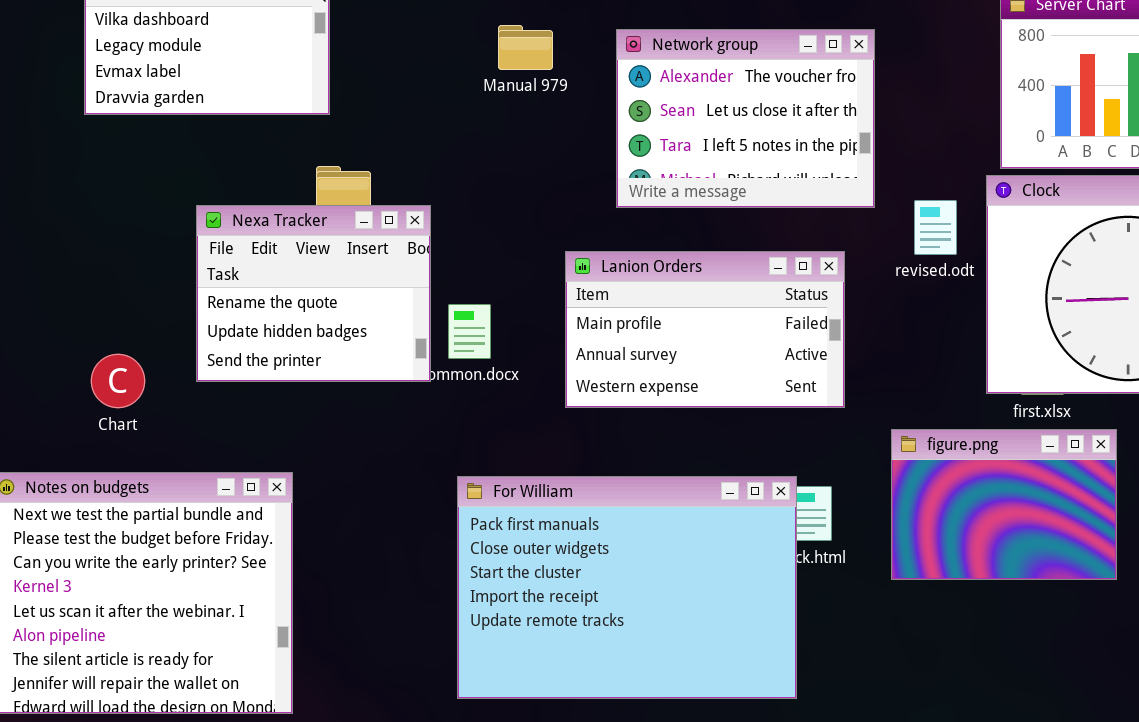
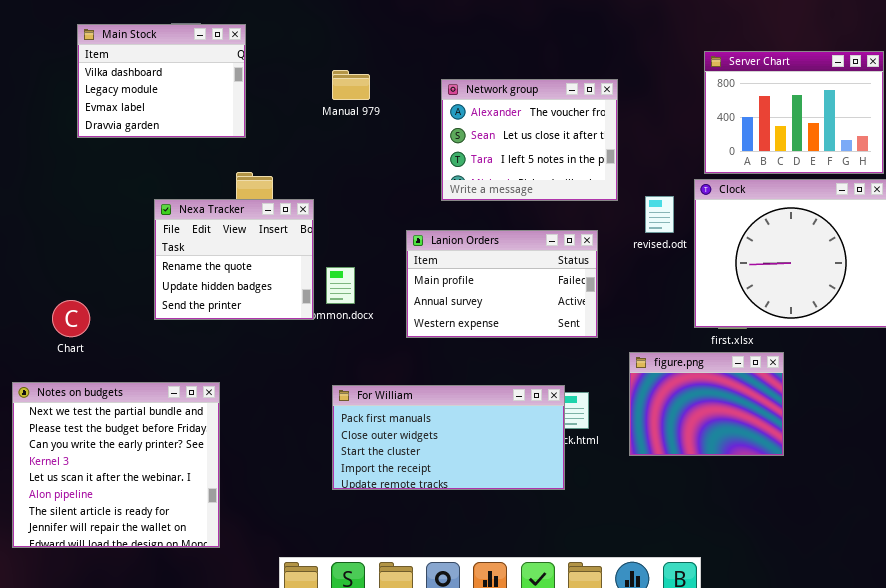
Manual 979: [498,25,553,70] -> [332,70,370,100], moved
Chart: [91,354,145,408] -> [52,300,90,337], moved
For William: [457,476,797,699] -> [332,385,565,490], resized

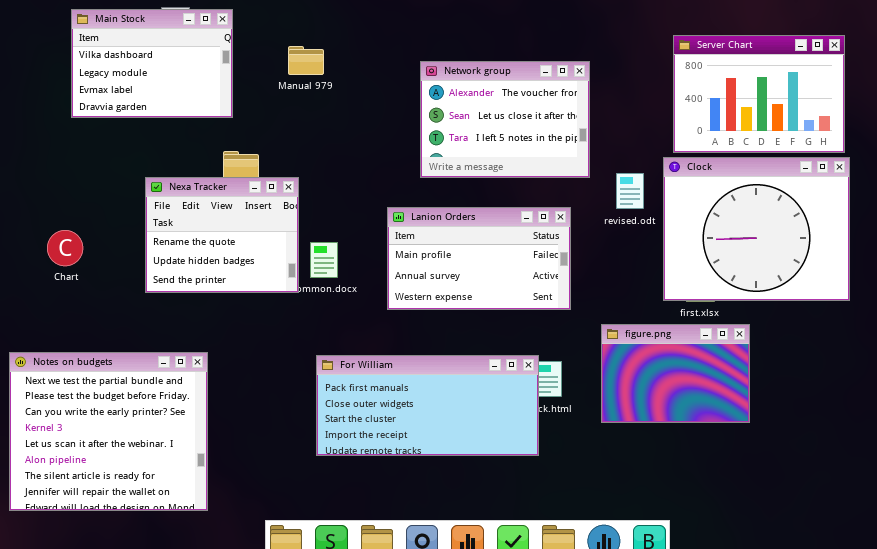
Manual 979: [332,70,370,100] -> [288,46,324,75], moved
Chart: [52,300,90,337] -> [47,230,83,266], moved

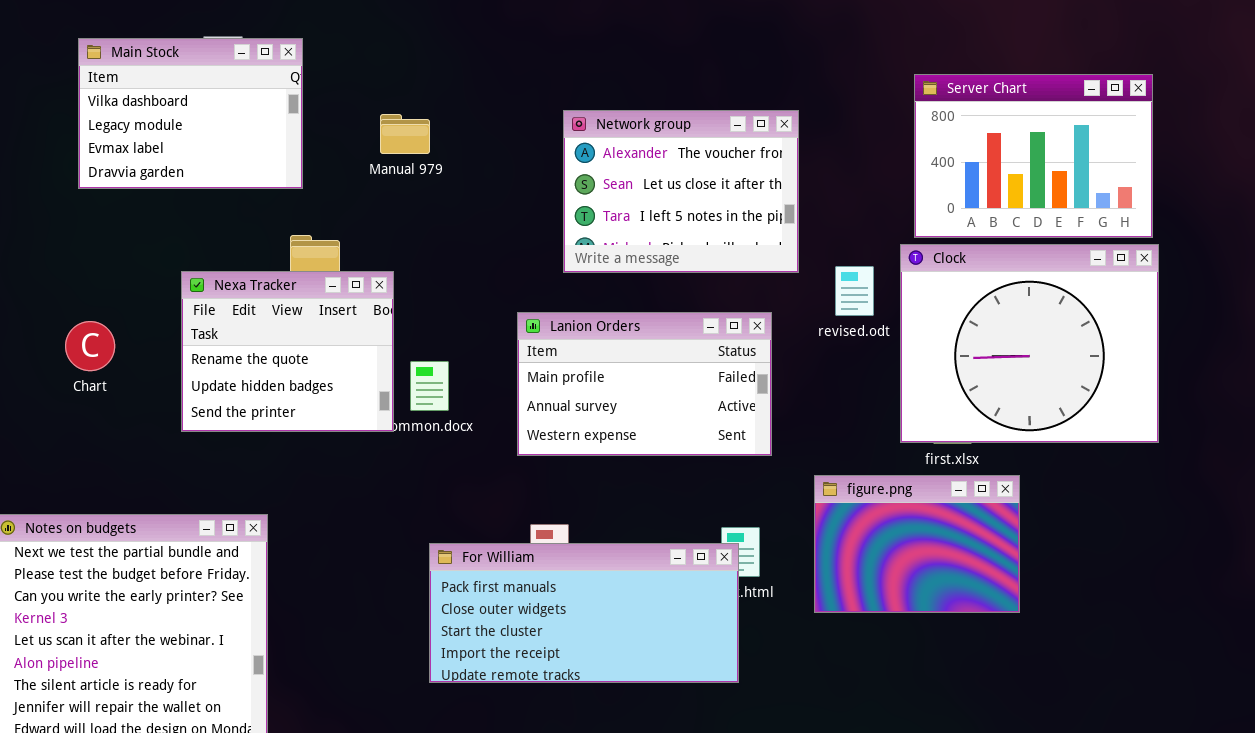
Manual 979: [288,46,324,75] -> [380,114,430,154], moved
Chart: [47,230,83,266] -> [65,321,115,371], moved
For William: [316,355,539,456] -> [429,543,739,683], moved

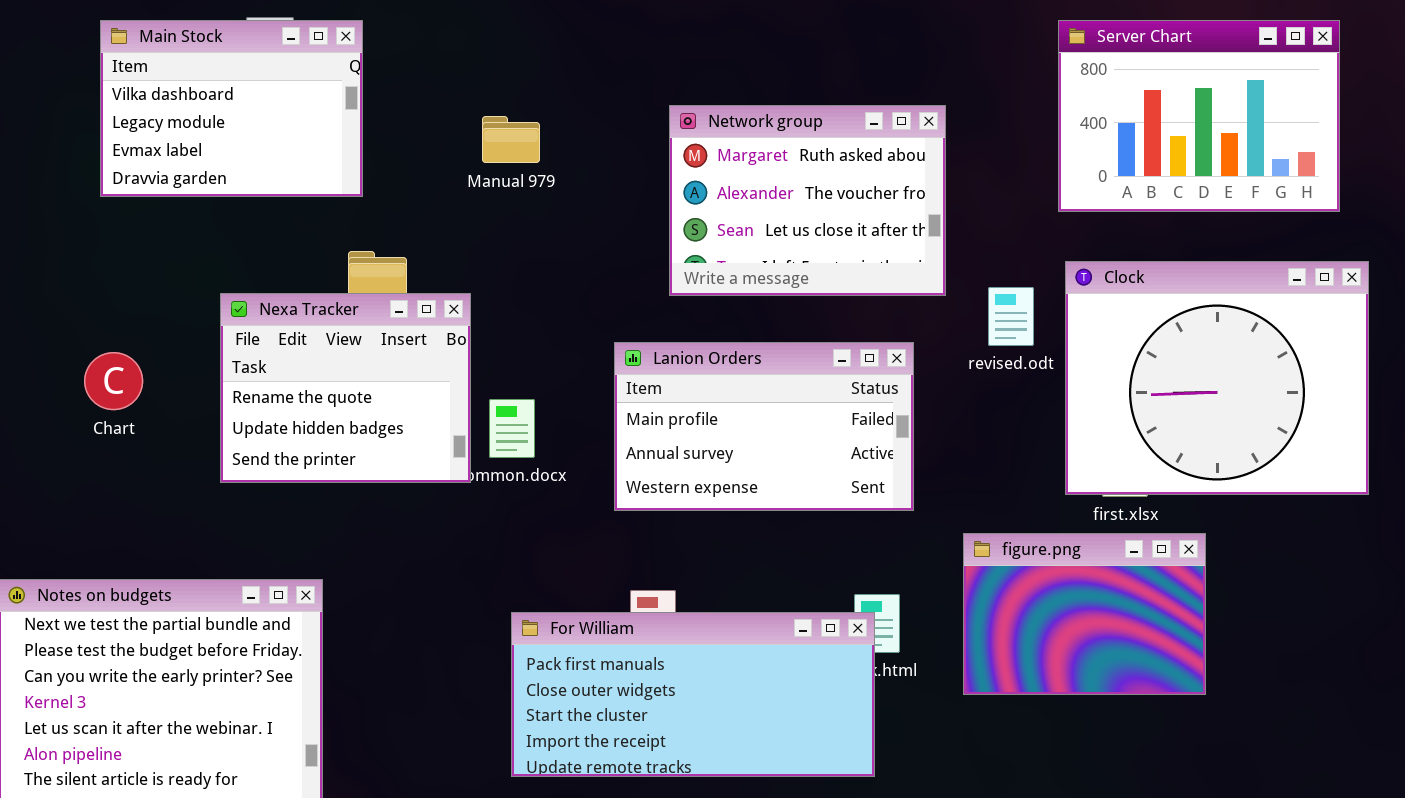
Server Chart: [914,74,1153,238] -> [1058,20,1340,212], moved
Network group: [563,110,799,273] -> [669,105,946,296], scrolled up 1 row
Manual 979: [380,114,430,154] -> [482,116,540,163], moved

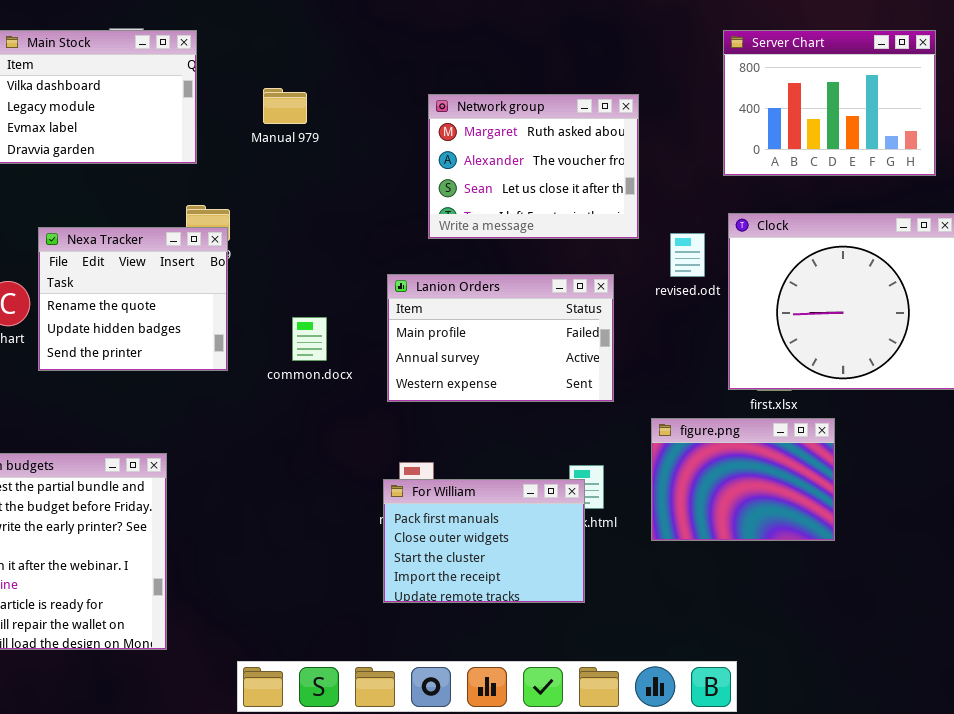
Manual 979: [482,116,540,163] -> [263,88,307,124], moved
Nexa Tracker: [220,293,471,483] -> [38,227,228,371], moved
For William: [511,612,875,777] -> [383,479,585,603], resized

